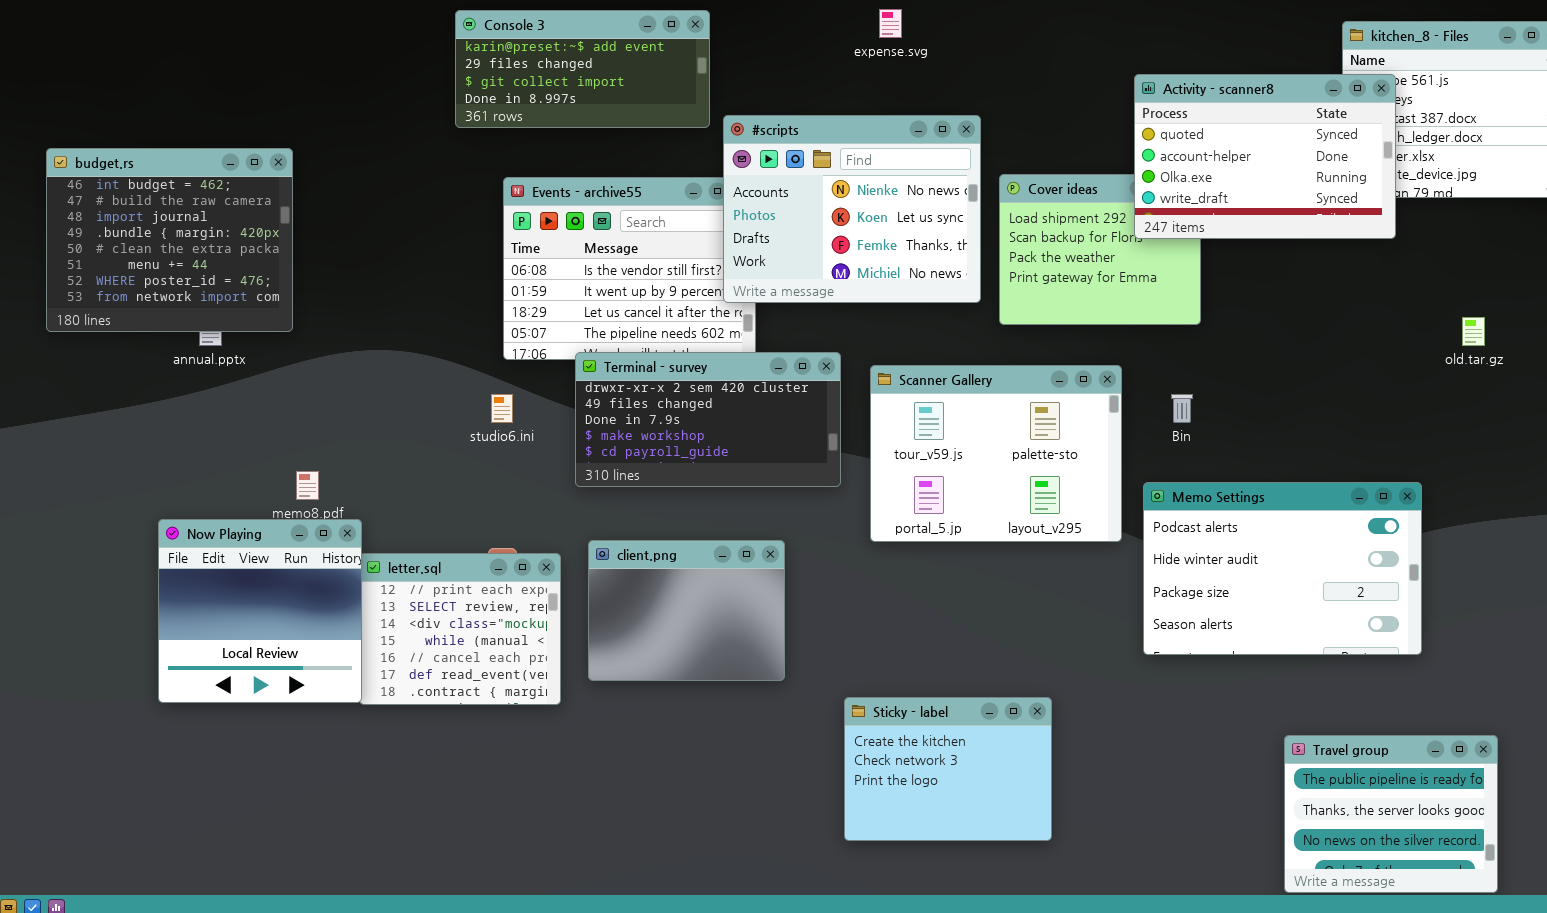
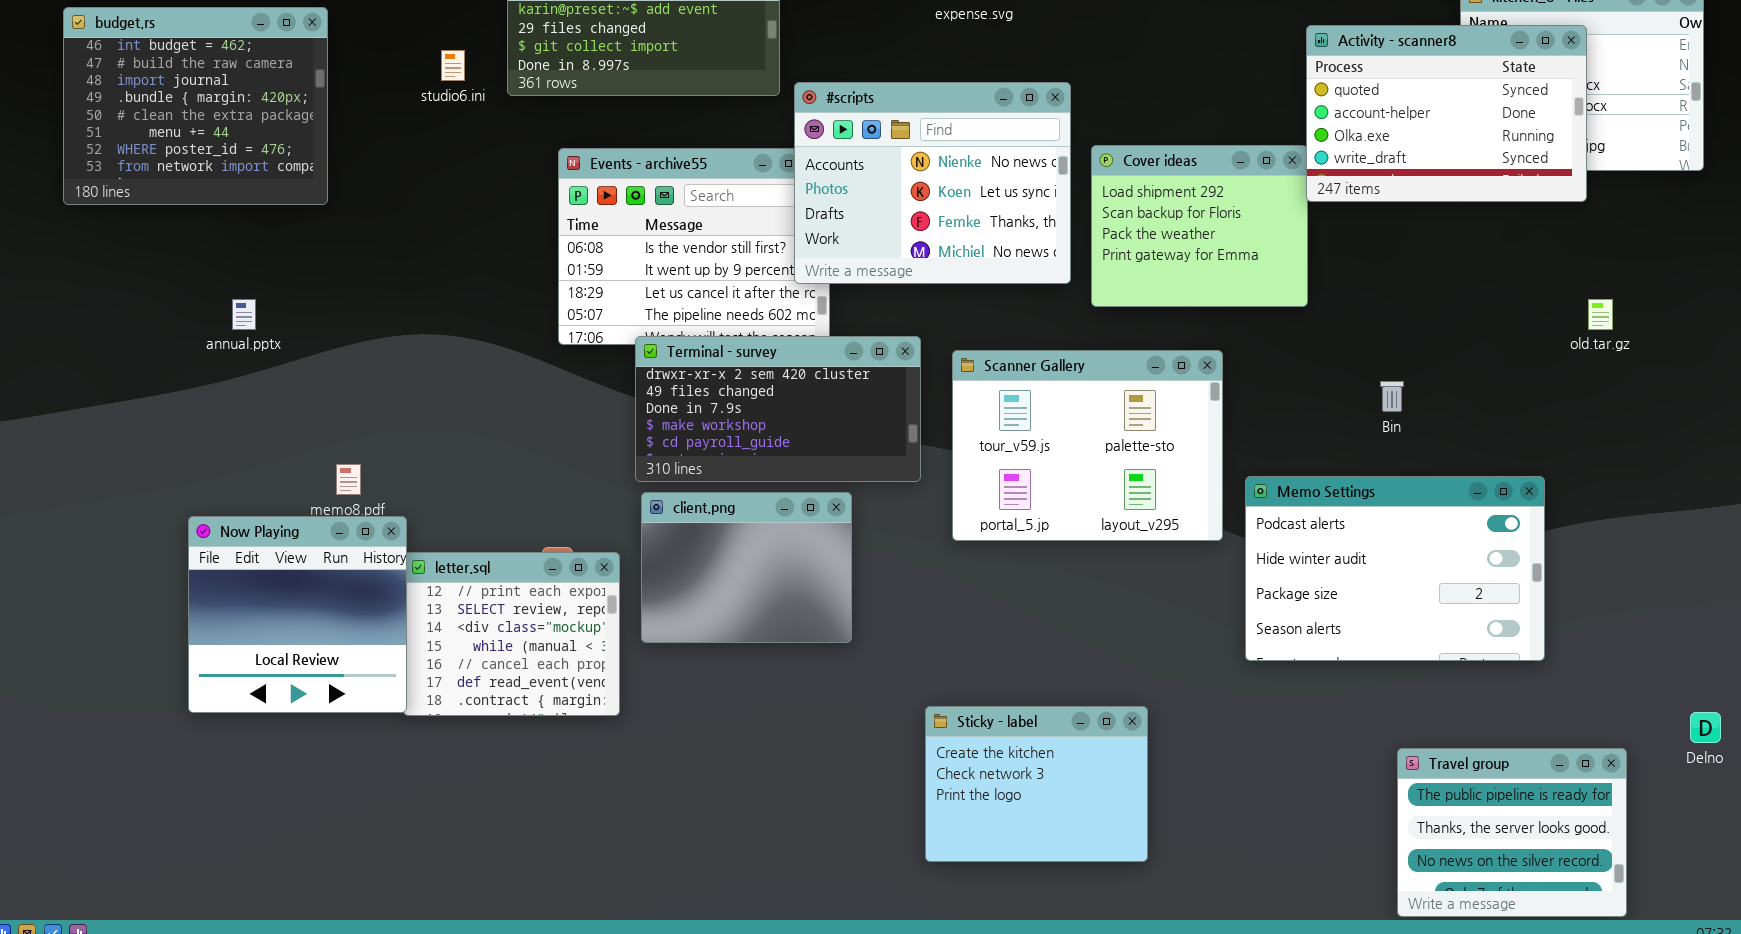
Activity - scanner8: [1134,74,1396,239] -> [1306,25,1587,202], moved
budget.rs: [46,148,293,332] -> [63,7,328,205], moved
studio6.ini: [491,394,513,423] -> [441,50,465,81], moved
Bin: [1171,394,1193,423] -> [1380,381,1404,412], moved
client.png: [588,540,785,681] -> [641,492,852,643], moved

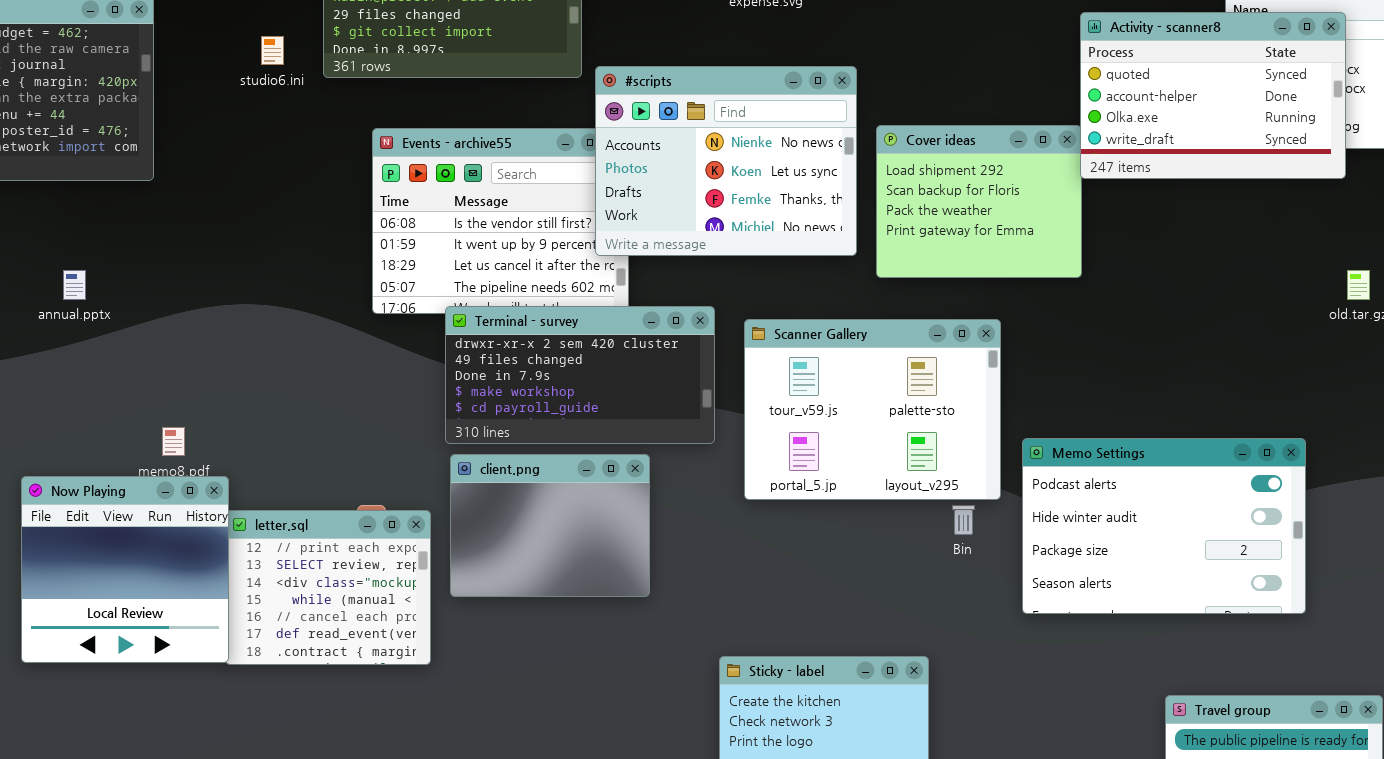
Bin: [1380,381,1404,412] -> [952,505,975,535], moved

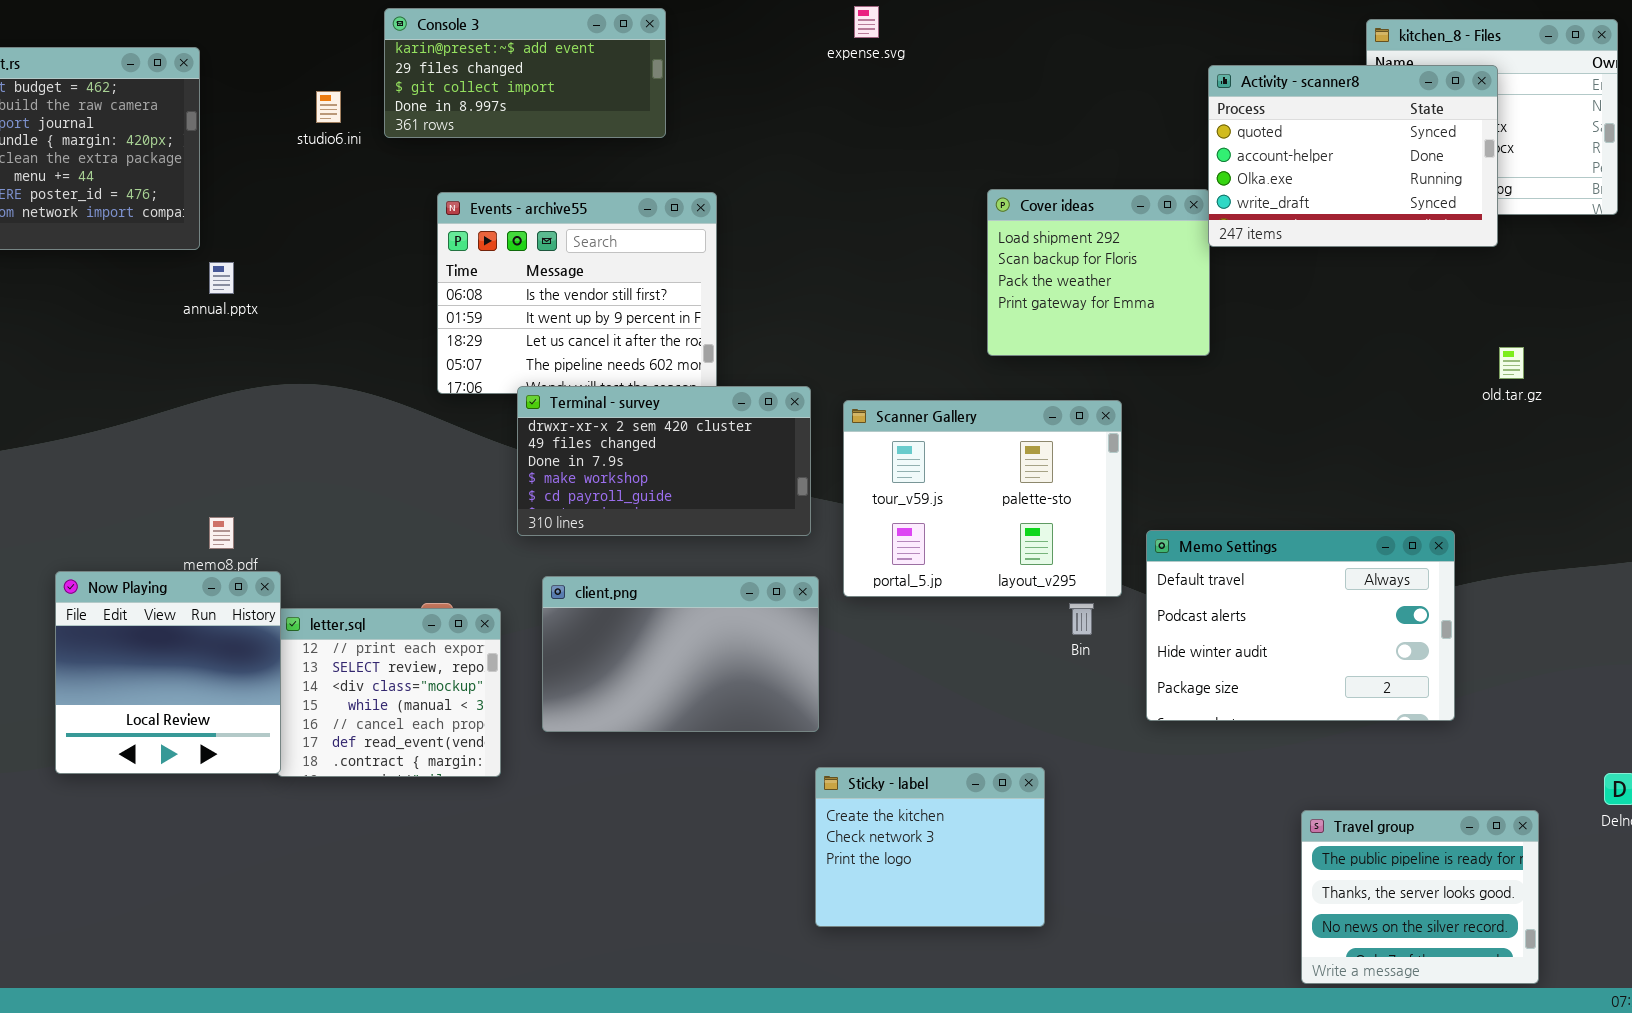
#scripts: [595,66,857,256] -> none, closed
annual.pptx: [63,270,86,300] -> [209,262,234,294], moved
Memo Settings: [1022,438,1306,614] -> [1146,530,1455,721], scrolled up 1 row
client.png: [450,454,650,597] -> [542,576,819,732], moved, resized

